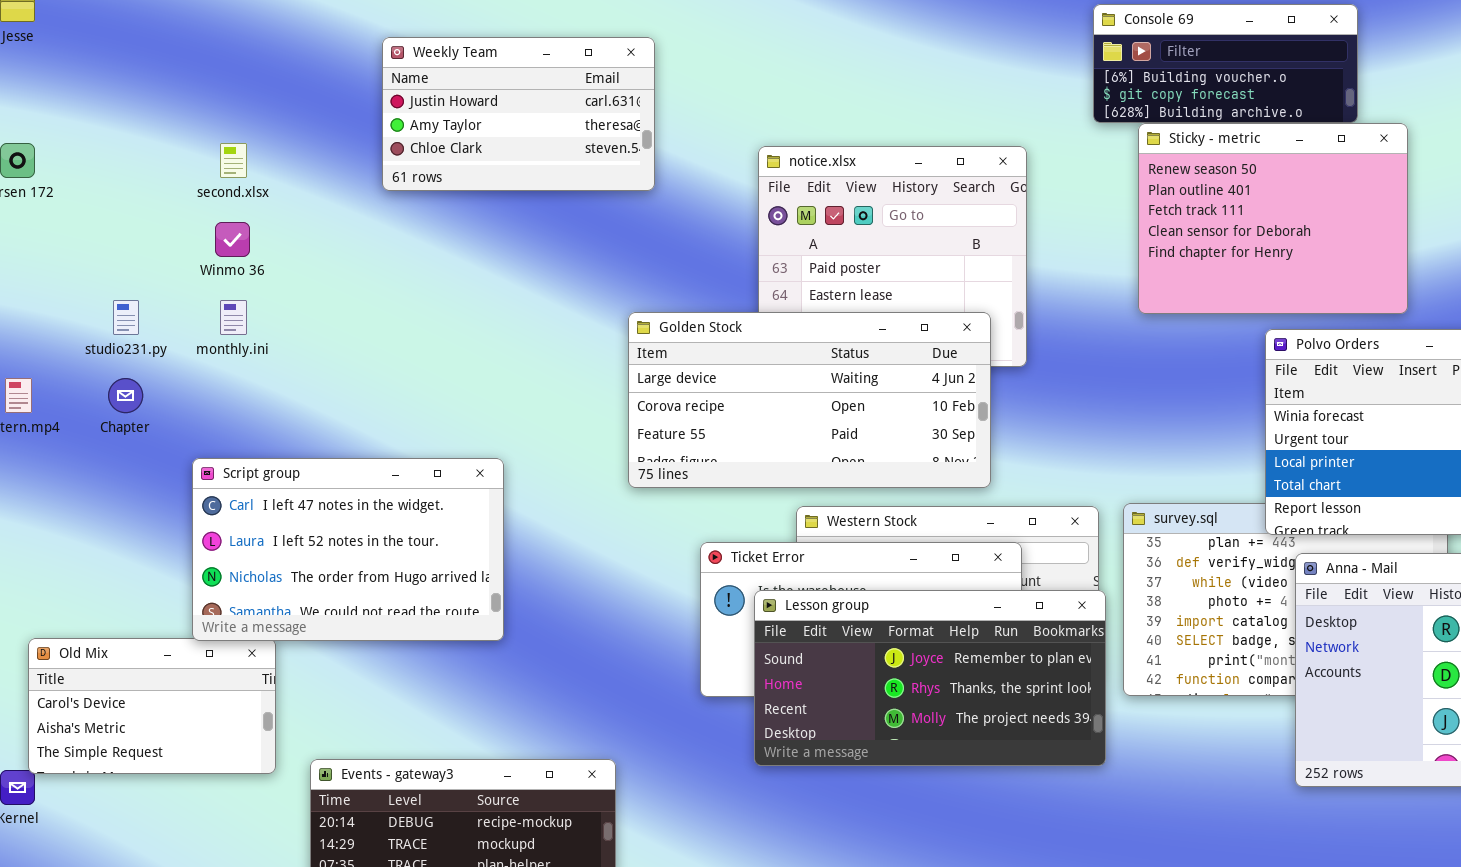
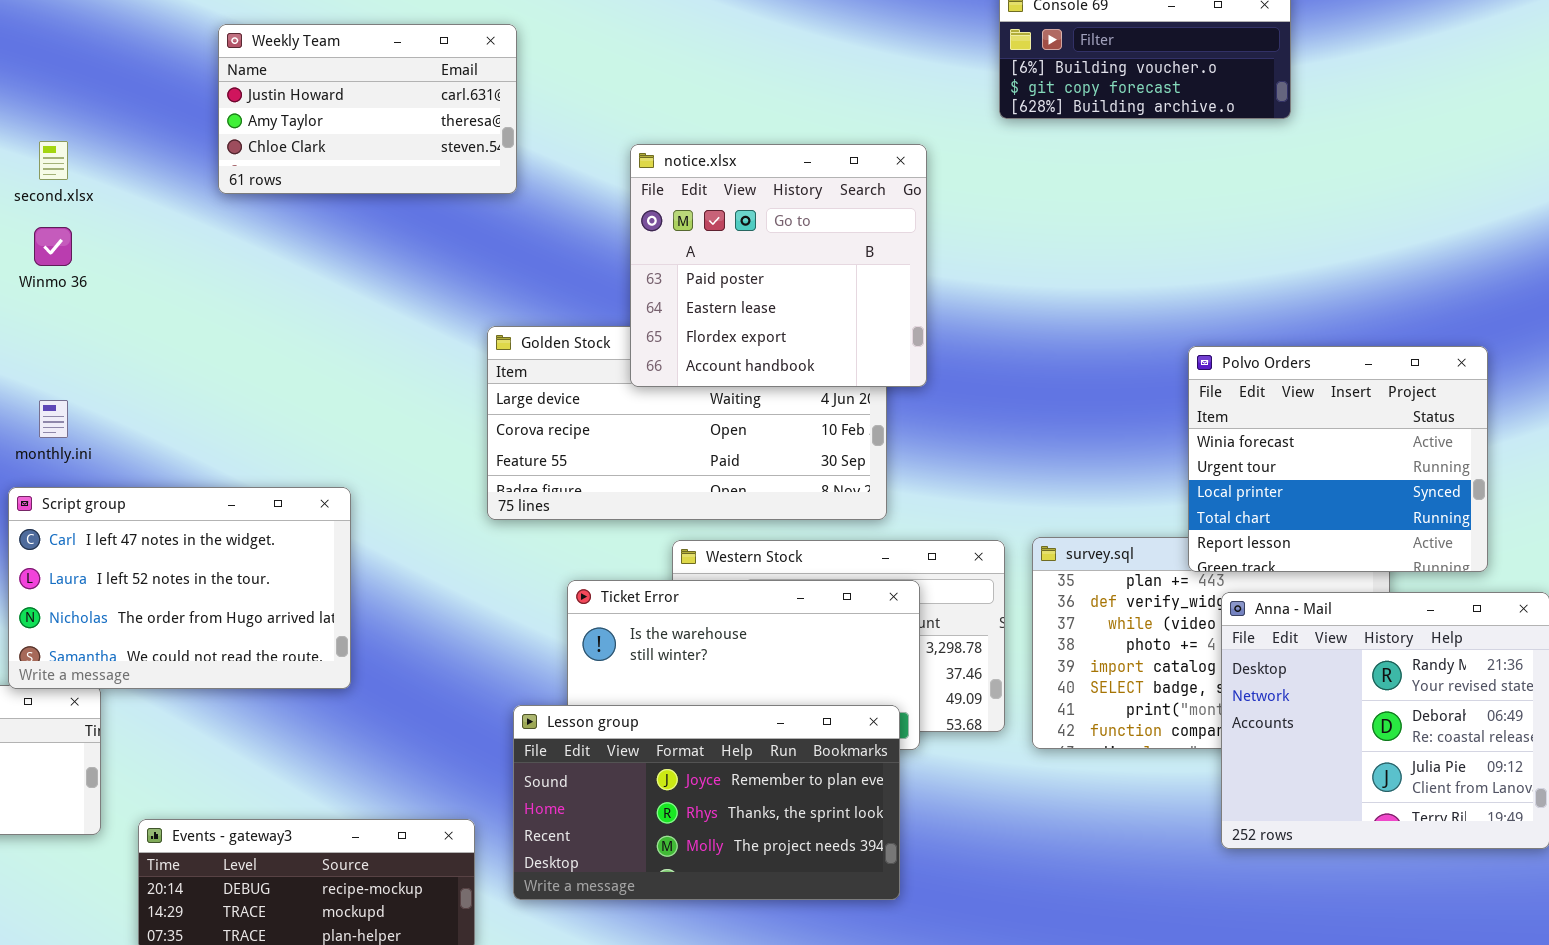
Sticky - metric: [1138,123,1408,314] -> none, closed
notice.xlsx: [758,146,1027,367] -> [630,144,927,387], raised
monthly.ini: [220,300,247,335] -> [39,400,68,438], moved
Lesson group: [754,590,1106,766] -> [513,705,900,900], moved

